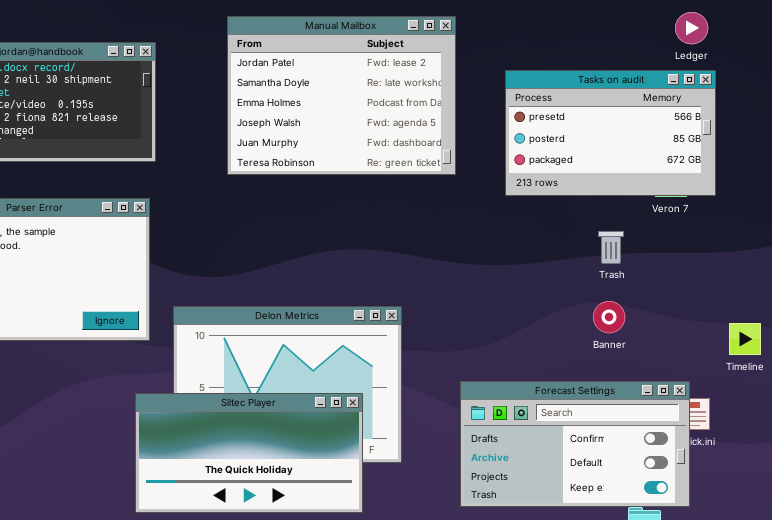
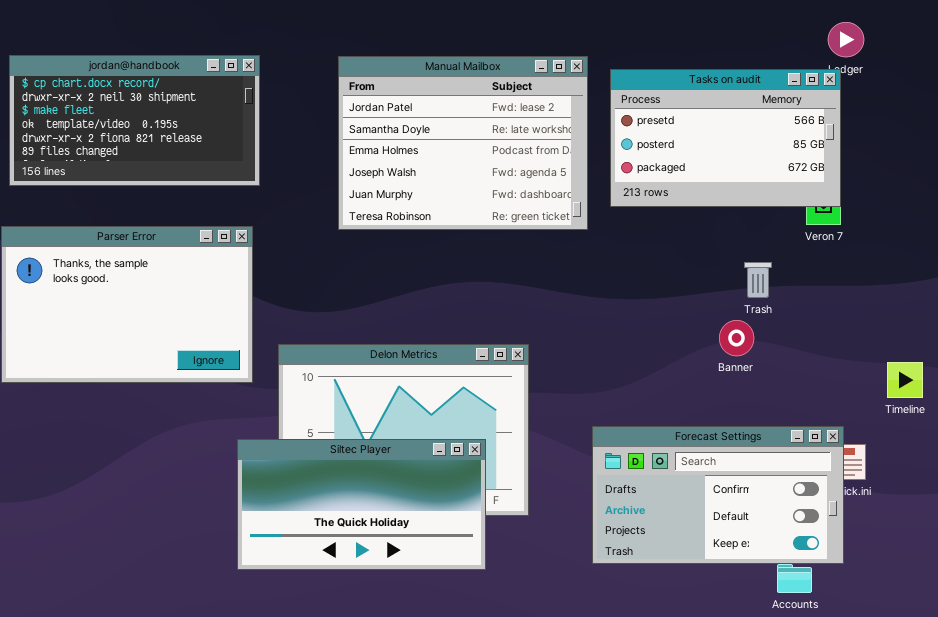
Manual Mailbox: [227,16,456,175] -> [338,56,588,230], moved
Tasks on audit: [505,70,716,196] -> [610,69,841,207], moved
Banner: [593,301,625,333] -> [719,320,754,356], moved

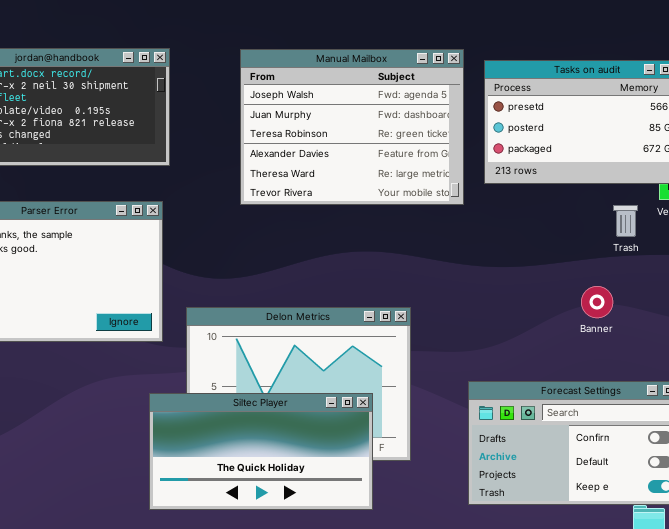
Manual Mailbox: [338,56,588,230] -> [240,49,464,205], scrolled down 3 rows
Trash: [744,262,772,298] -> [613,205,638,237], moved

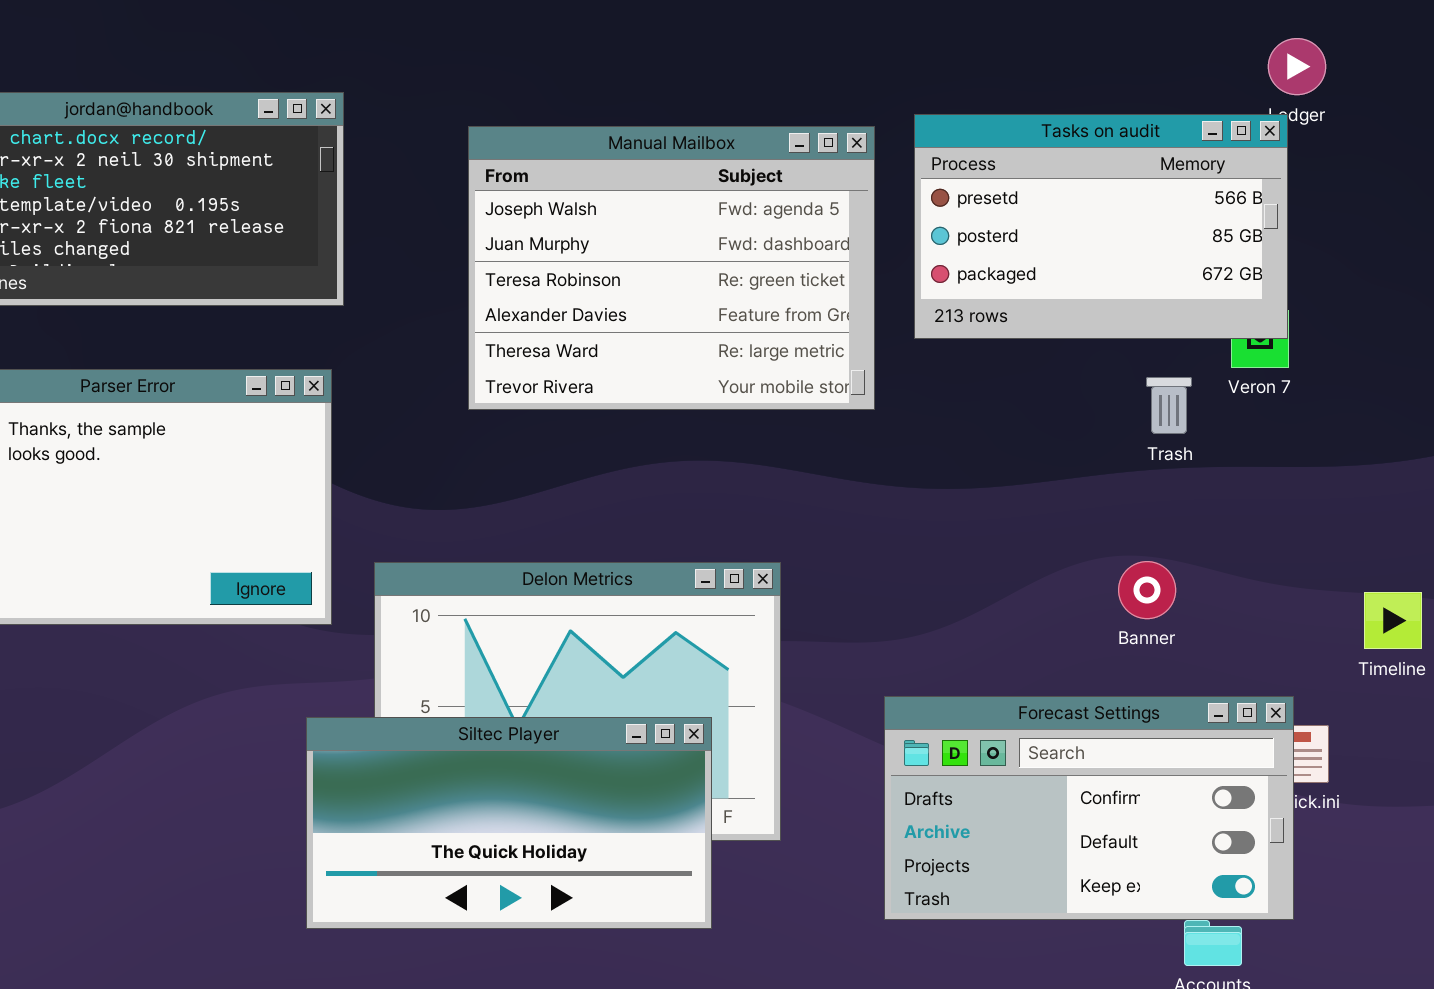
Manual Mailbox: [240,49,464,205] -> [468,126,875,410], moved
Banner: [581,286,613,318] -> [1118,561,1176,619], moved

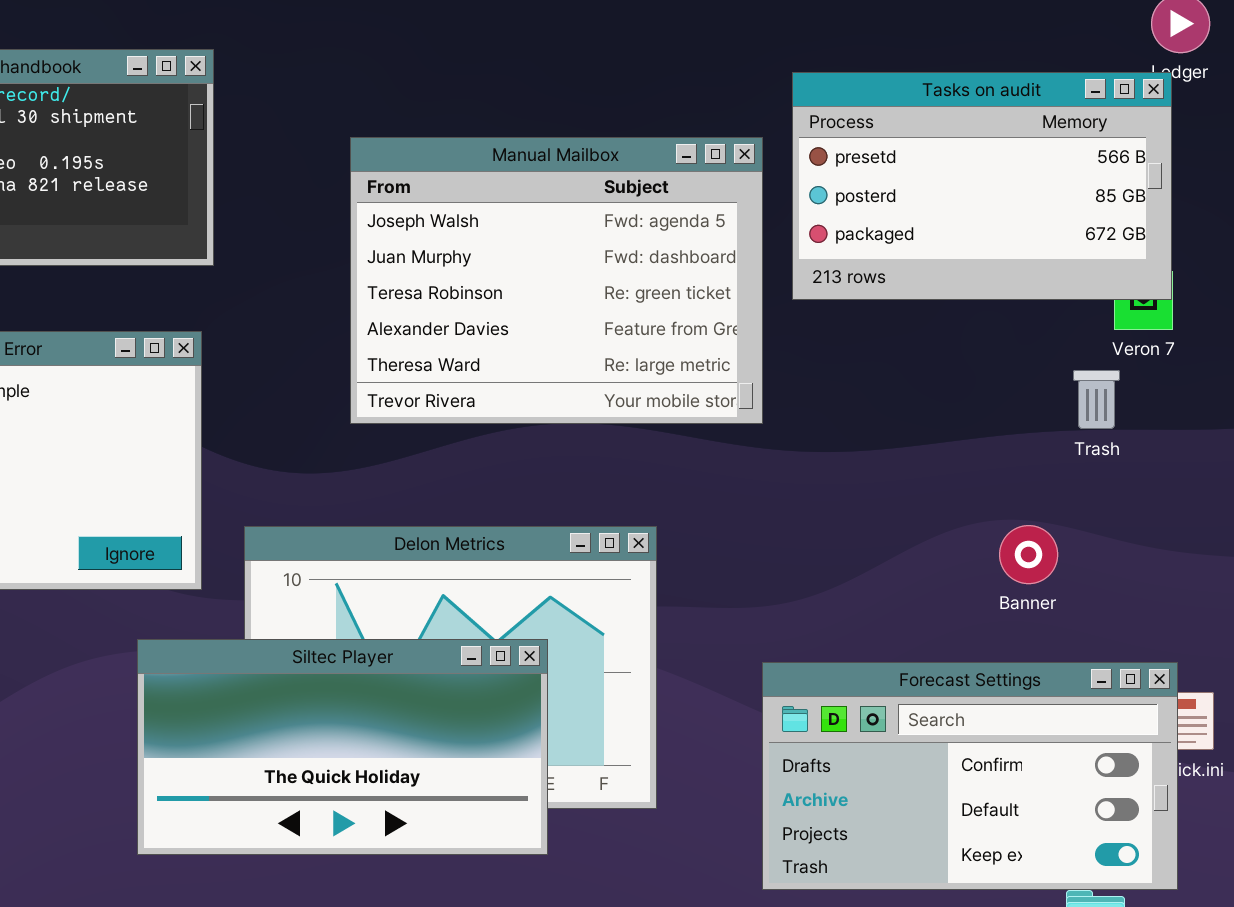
Manual Mailbox: [468,126,875,410] -> [350,137,763,424], moved
Trash: [1146,377,1192,434] -> [1073,370,1120,429], moved
Siltec Player: [306,717,712,929] -> [137,639,548,855], moved

